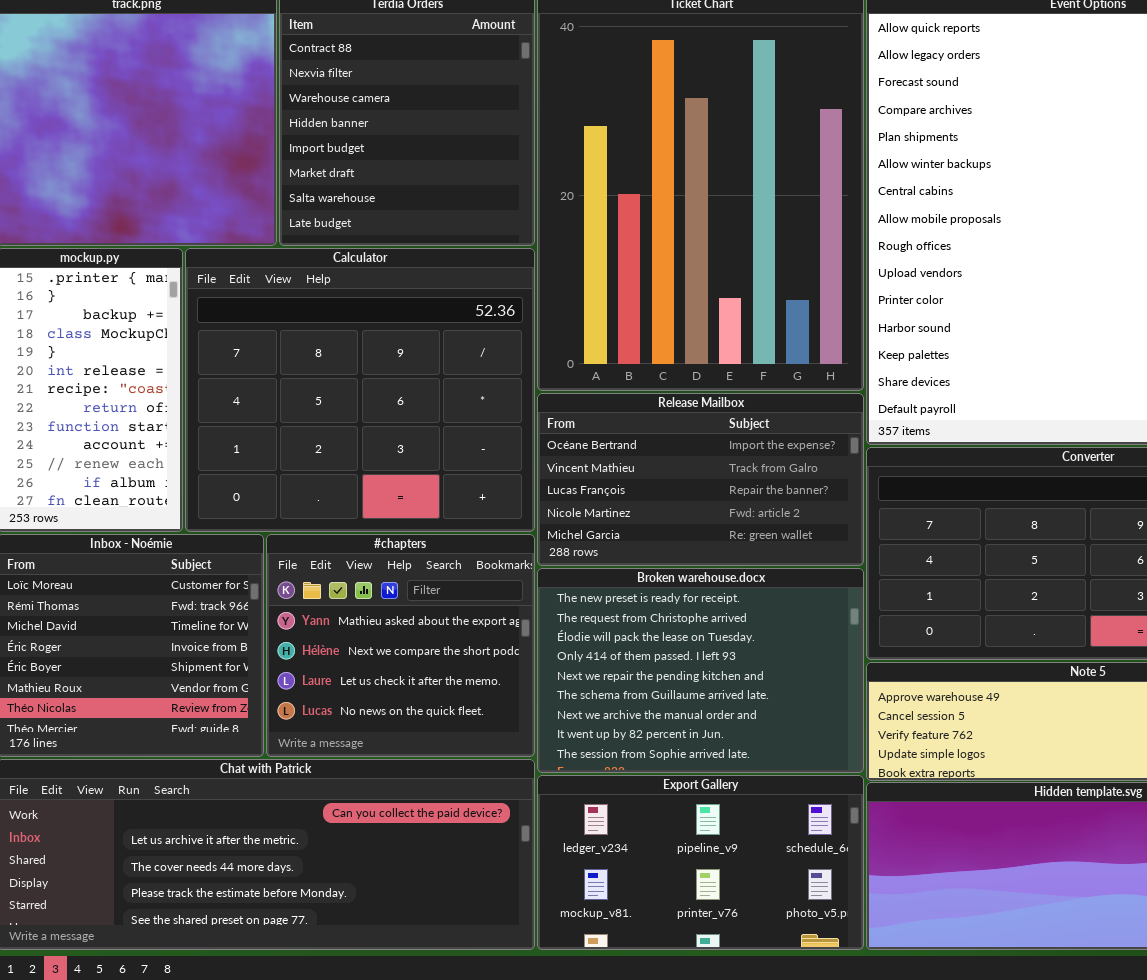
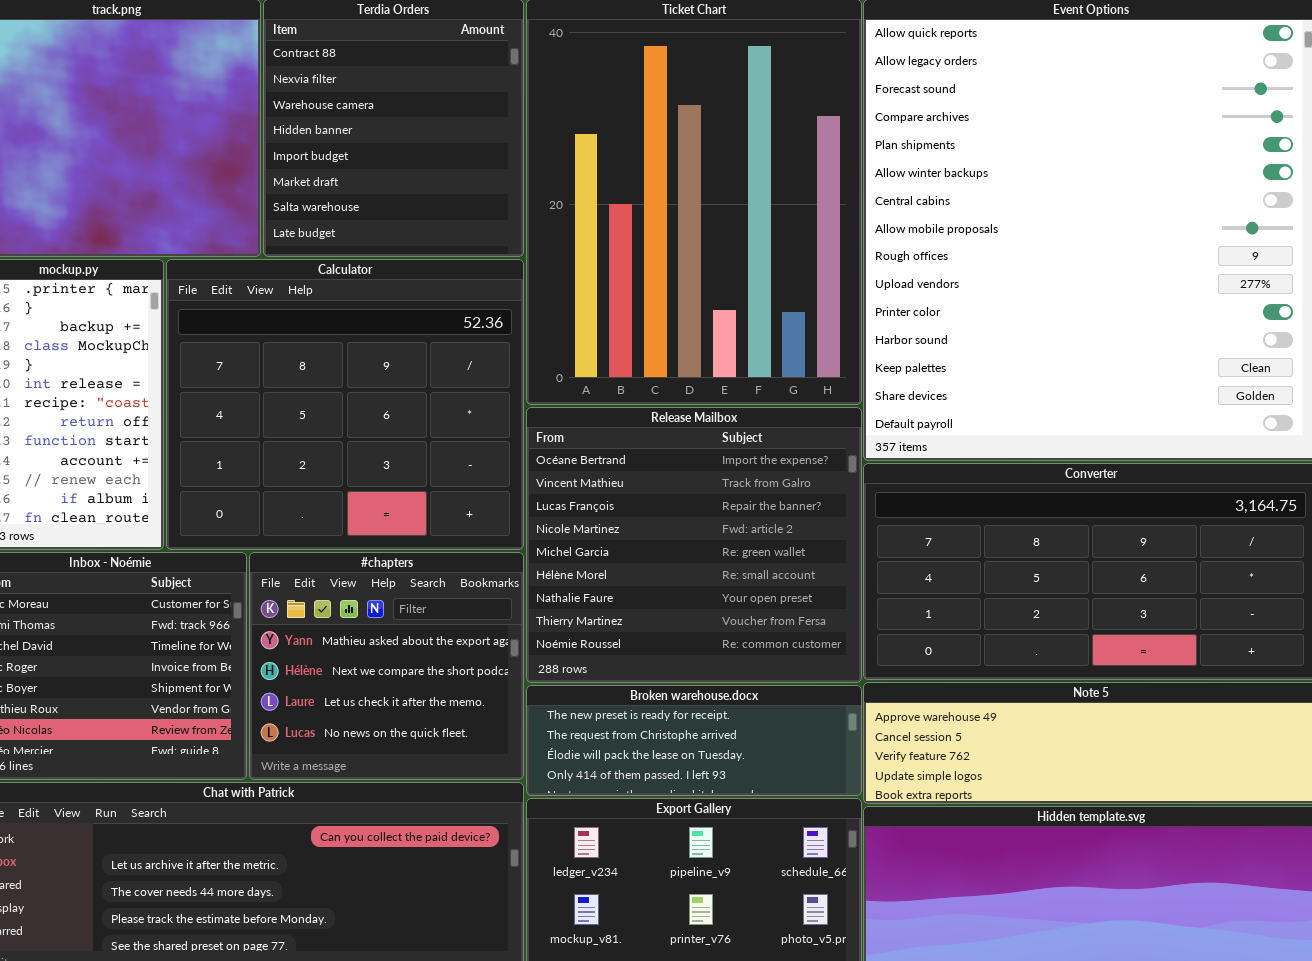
Release Mailbox: [537,393,864,566] -> [526,407,862,683], resized
Broken warehouse.docx: [537,568,864,773] -> [526,685,862,796], resized

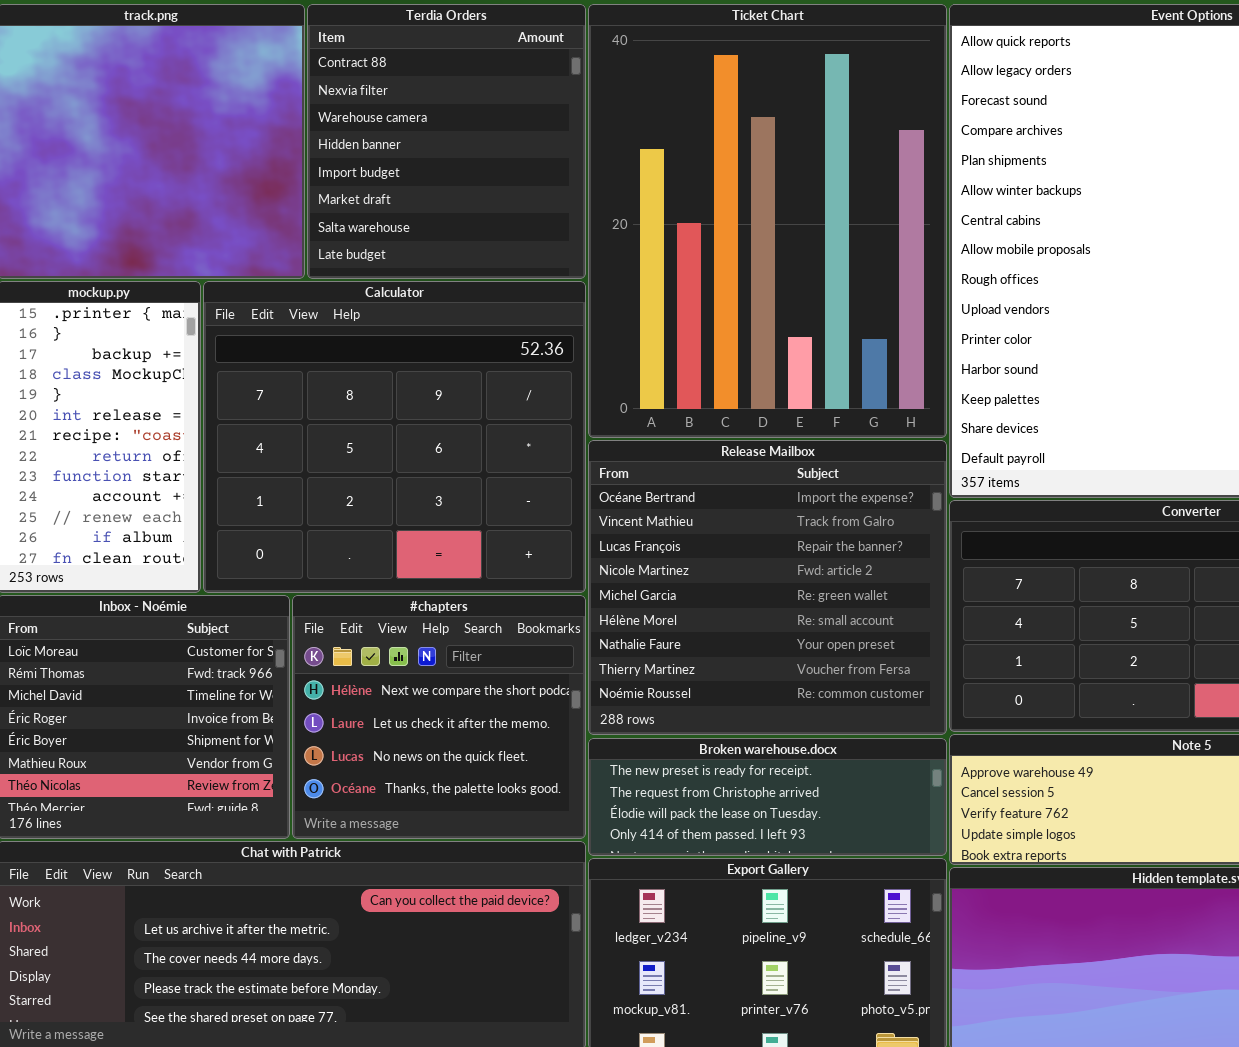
#chapters: [249,552,524,780] -> [292,595,586,839], scrolled down 1 row

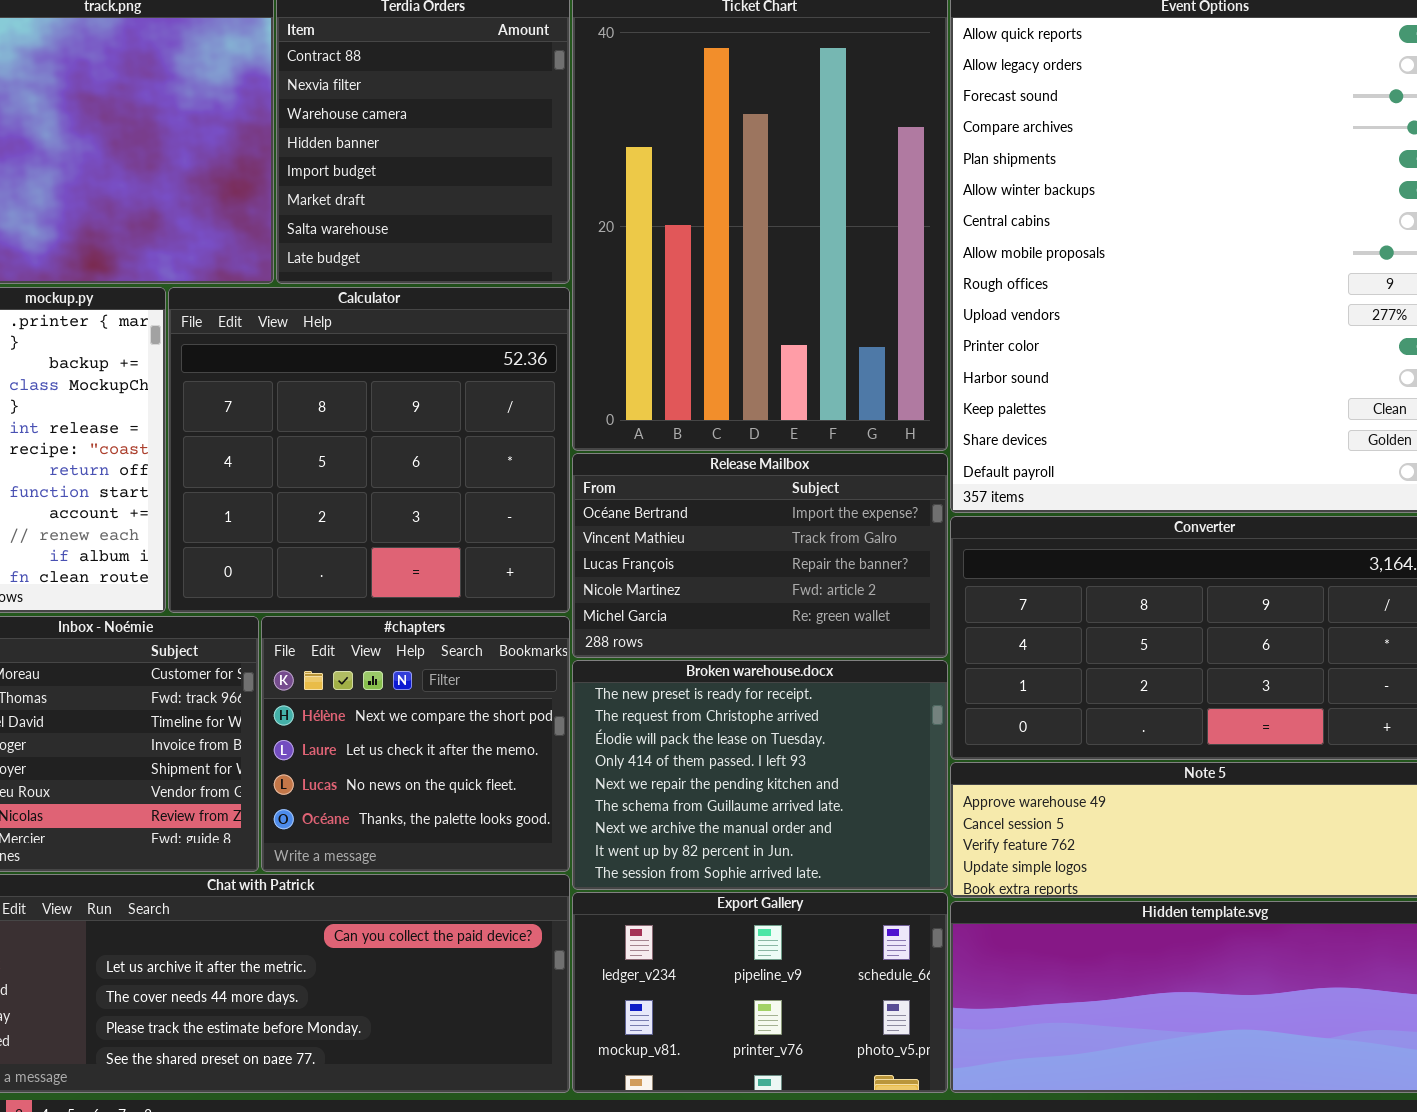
Release Mailbox: [588,440,947,735] -> [572,453,948,658], resized
Broken warehouse.docx: [588,738,947,856] -> [572,660,948,890], resized

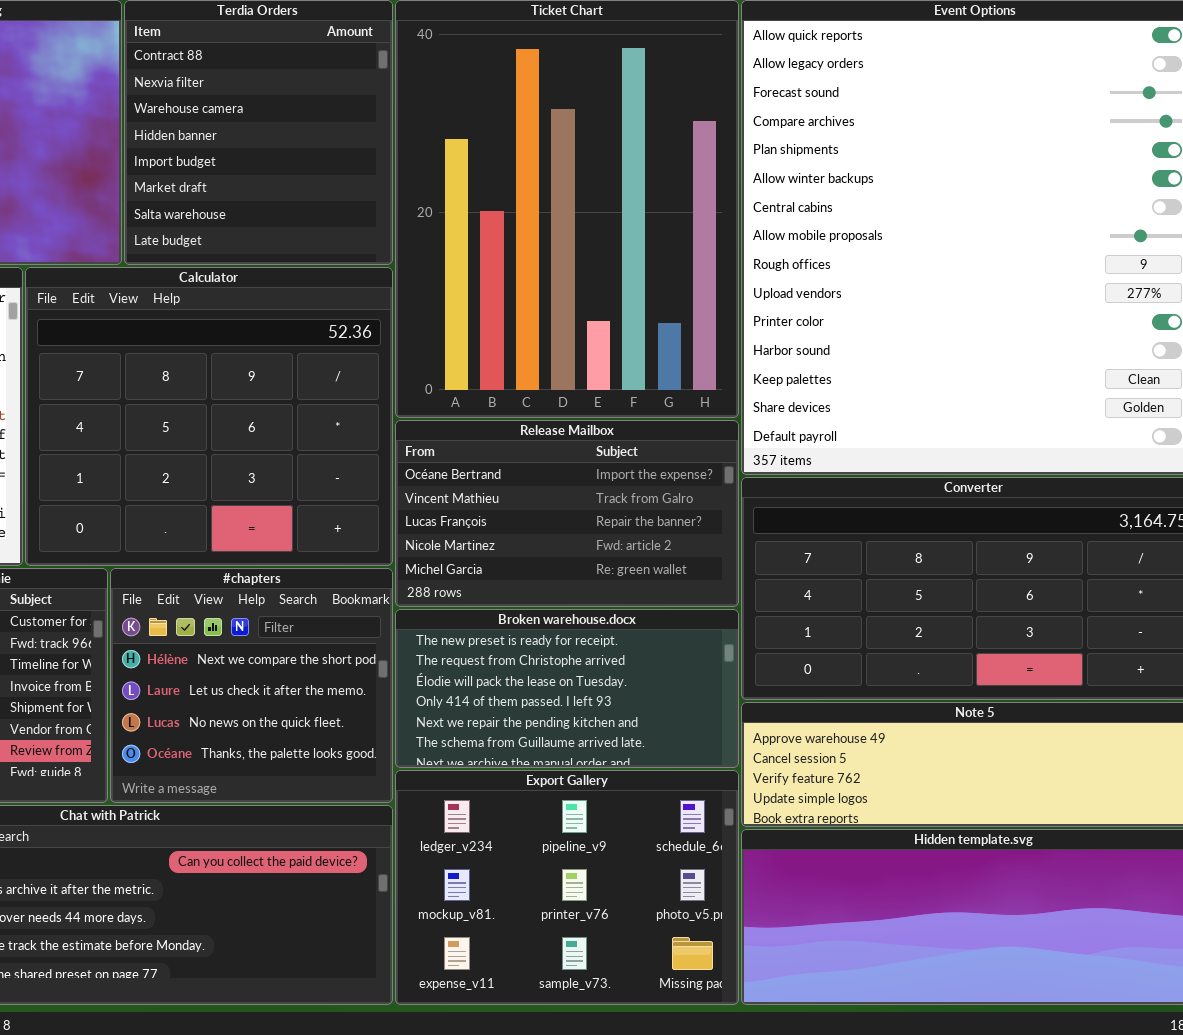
Broken warehouse.docx: [572,660,948,890] -> [395,609,739,768], resized
Export Gallery: [572,892,948,1093] -> [395,770,739,1005], resized

